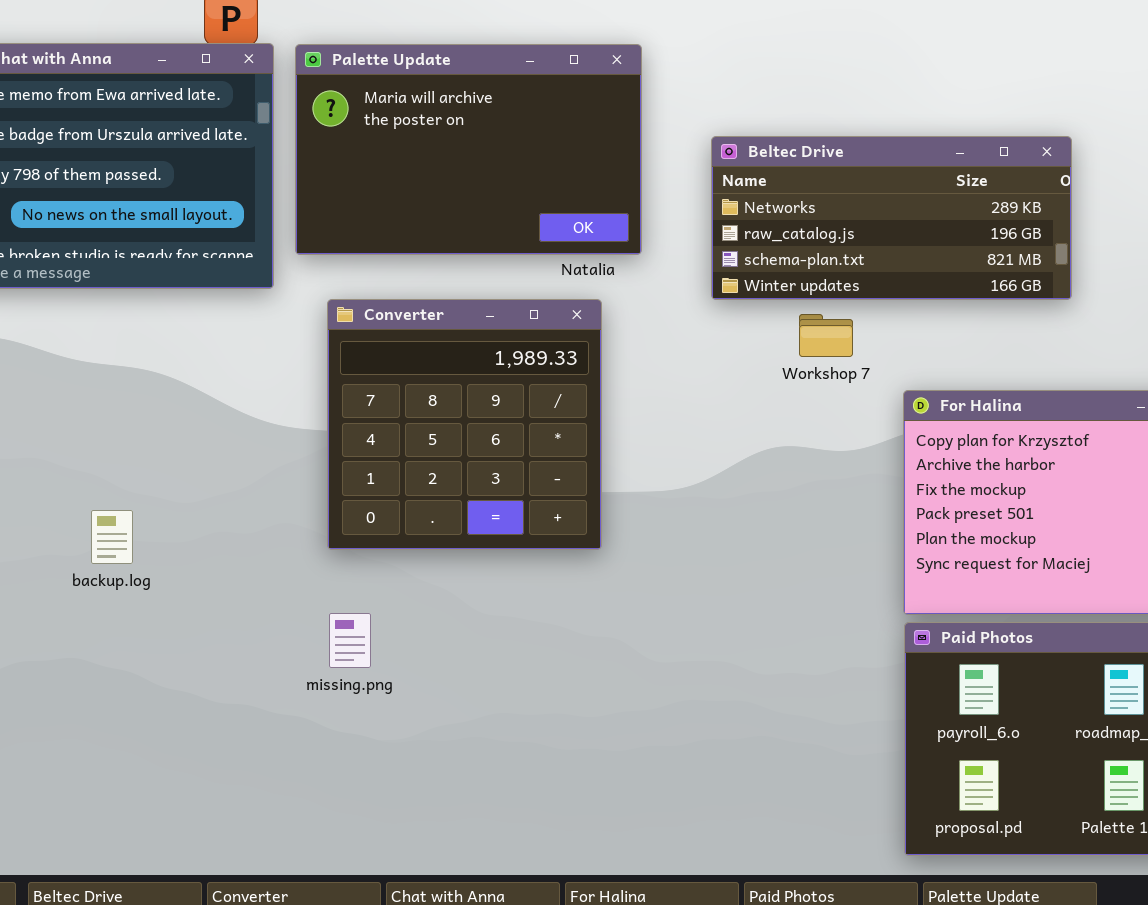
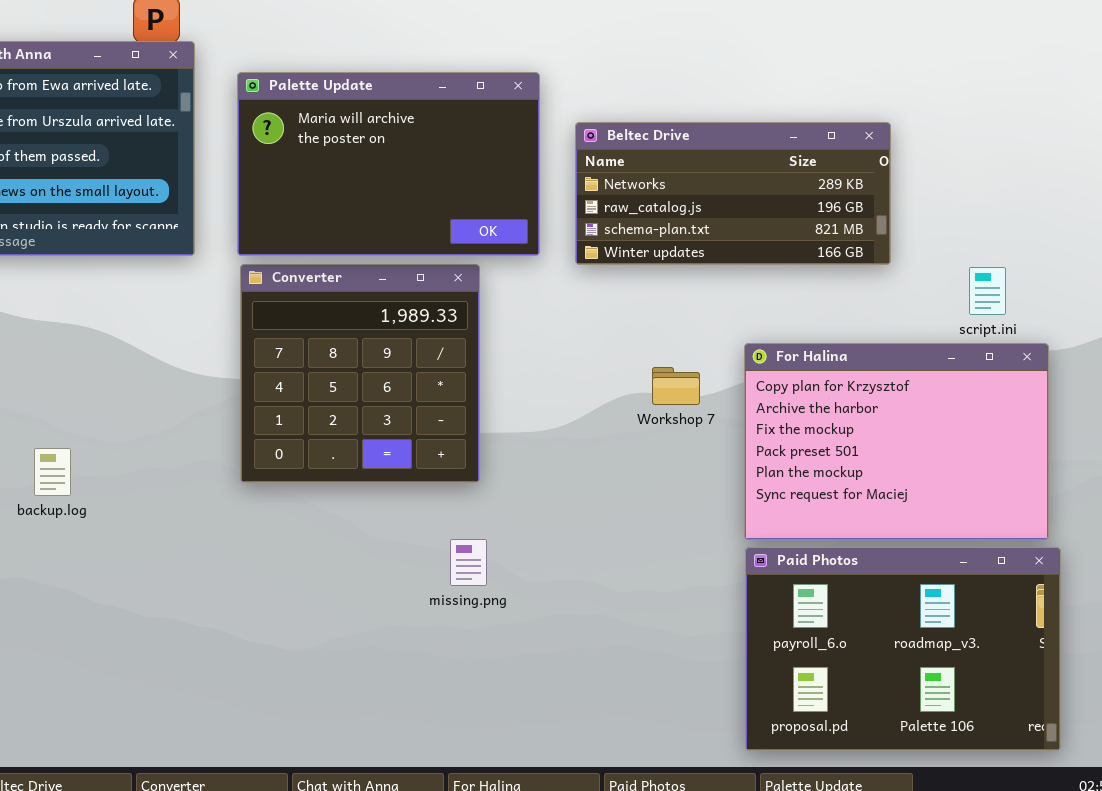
Palette Update: [295,44,642,255] -> [237,72,540,256], moved
Workshop 7: [799,314,853,357] -> [652,367,700,405], moved
missing.png: [329,613,371,668] -> [450,539,487,586], moved

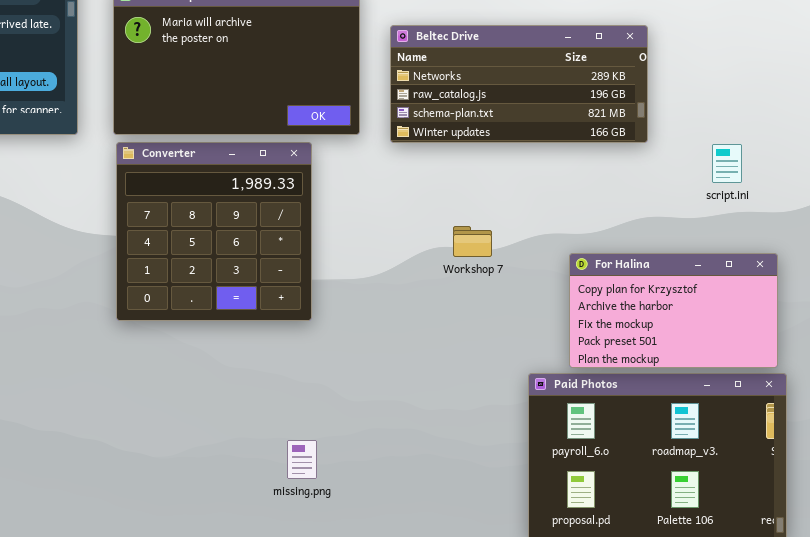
For Halina: [744,343,1049,540] -> [569,253,778,368], resized
missing.png: [450,539,487,586] -> [287,440,317,479], moved

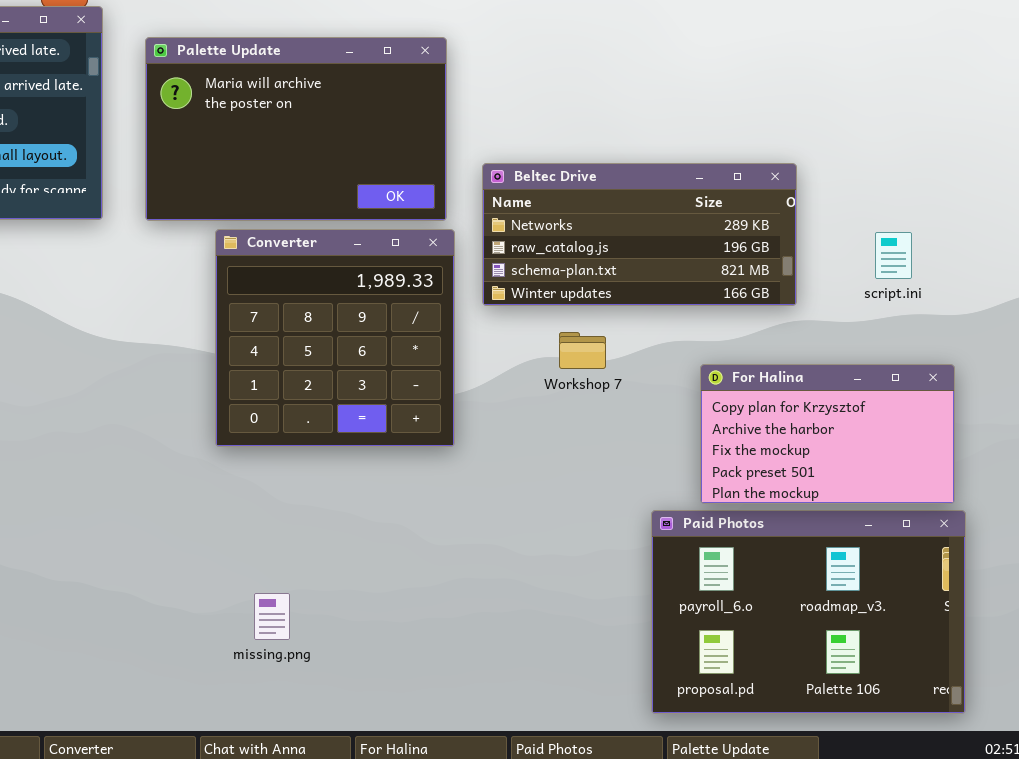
Beltec Drive: [390,25,648,143] -> [482,163,797,306], moved
Converter: [116,142,312,321] -> [215,229,455,447], moved
missing.png: [287,440,317,479] -> [254,593,290,640], moved

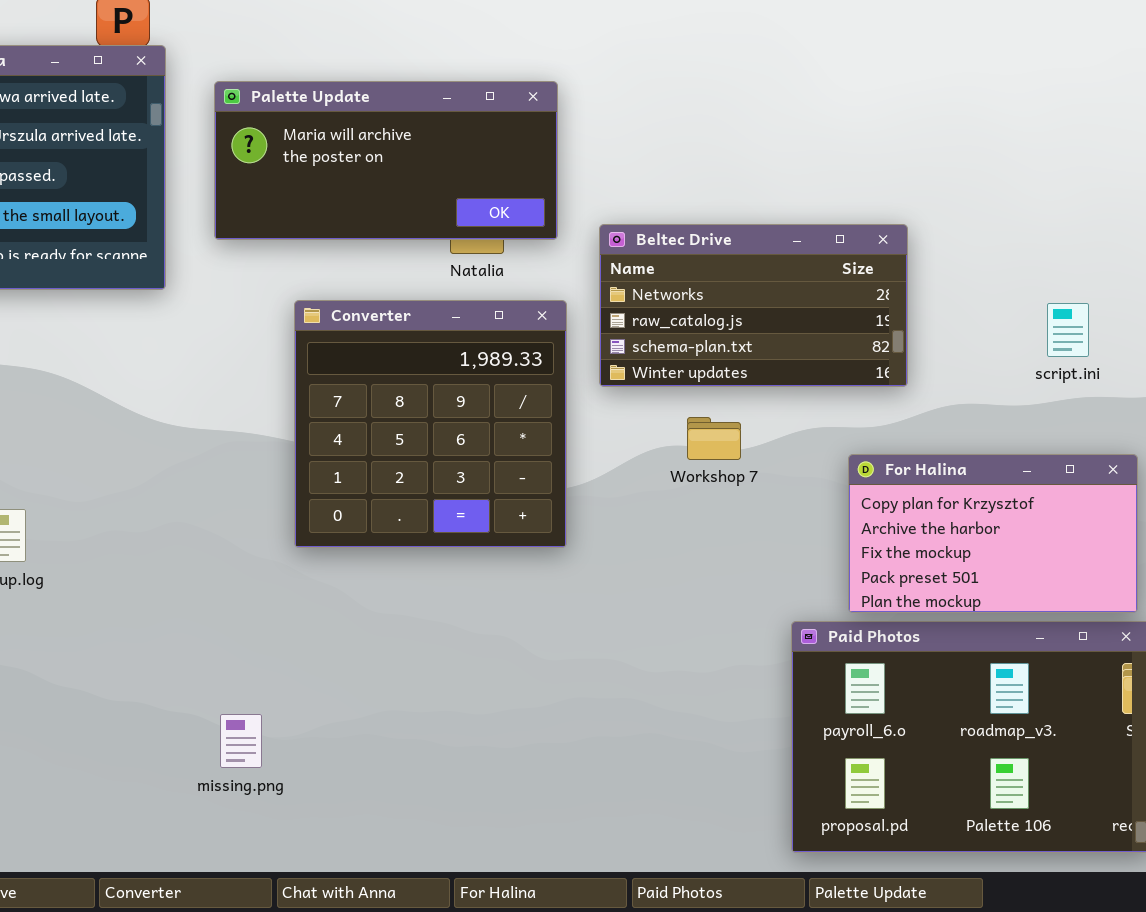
Palette Update: [145,37,447,221] -> [214,81,558,240], resized
Beltec Drive: [482,163,797,306] -> [599,224,908,387], resized
missing.png: [254,593,290,640] -> [220,714,262,768], moved

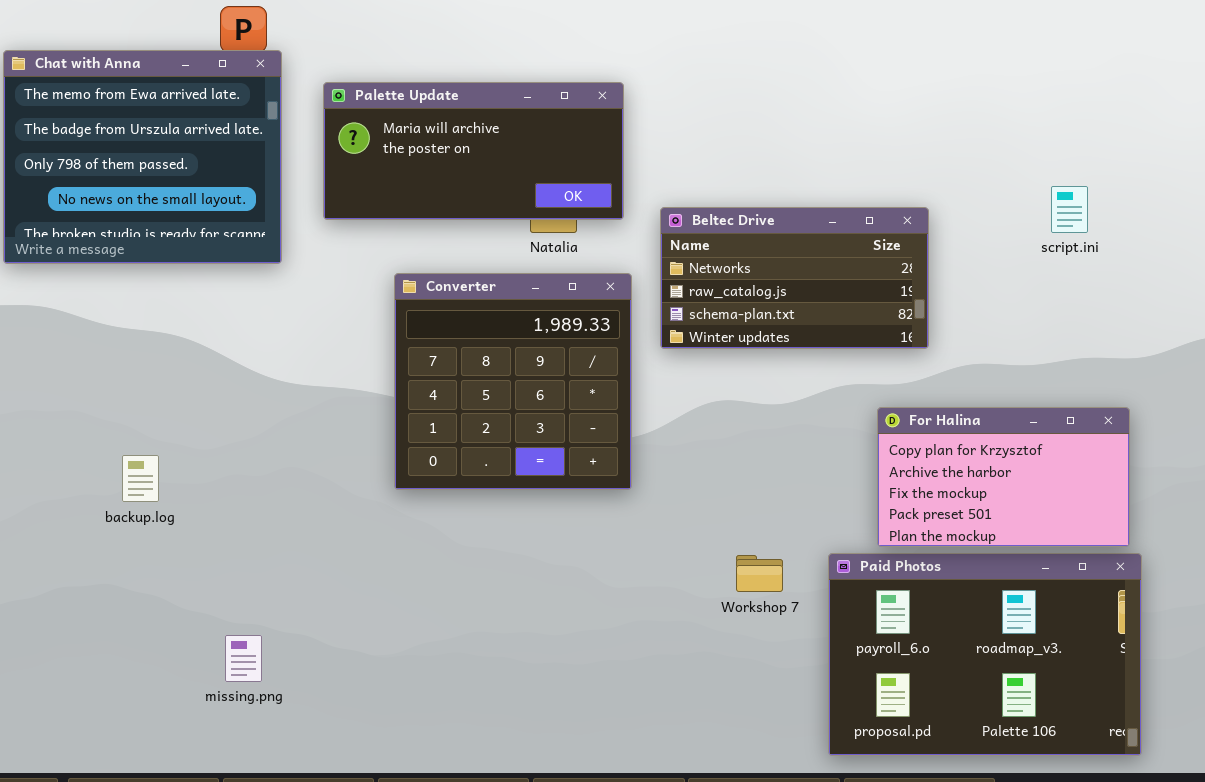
script.ini: [1047,303,1089,357] -> [1051,186,1088,233], moved
Workshop 7: [687,417,741,460] -> [736,555,783,592], moved
missing.png: [220,714,262,768] -> [225,635,262,682], moved

